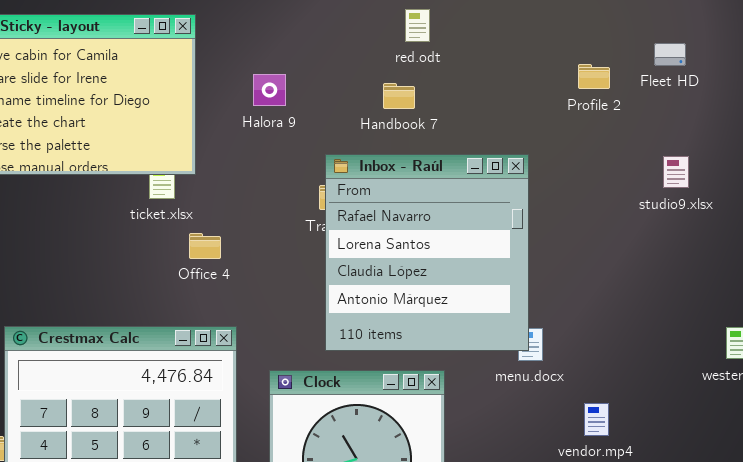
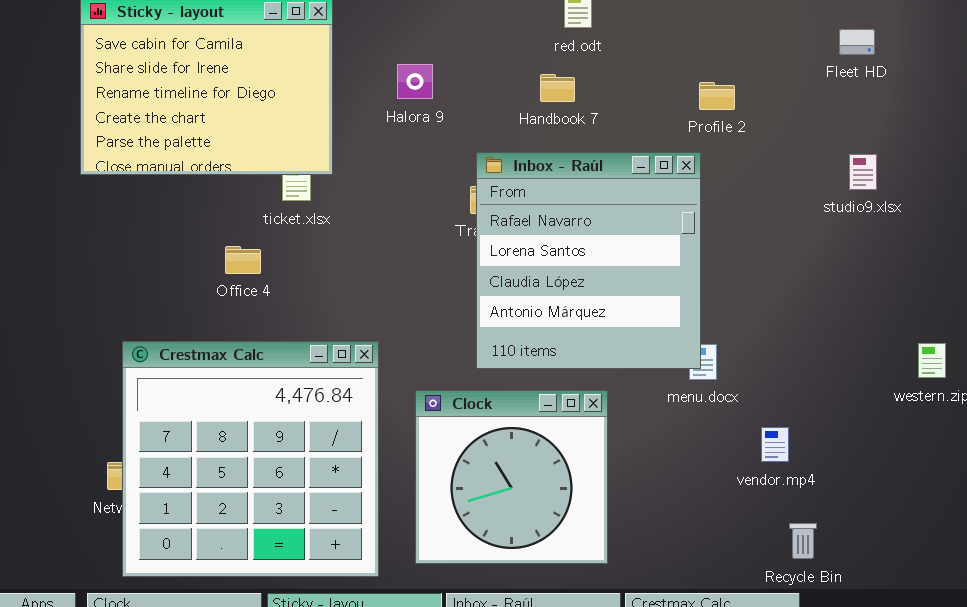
Profile 2: [578,64,610,89] -> [699,82,735,110], moved
Office 4: [189,233,221,259] -> [225,246,261,274], moved

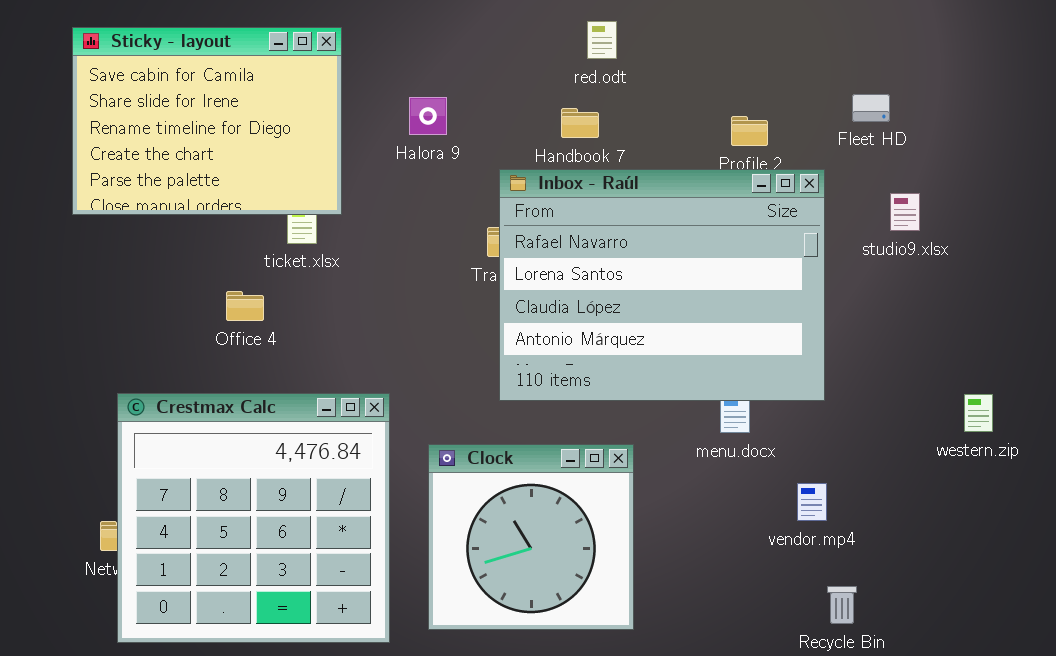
Fleet HD: [839,29,875,55] -> [852,94,890,122], moved
Inbox - Raúl: [476,152,701,369] -> [499,169,825,401], moved, resized

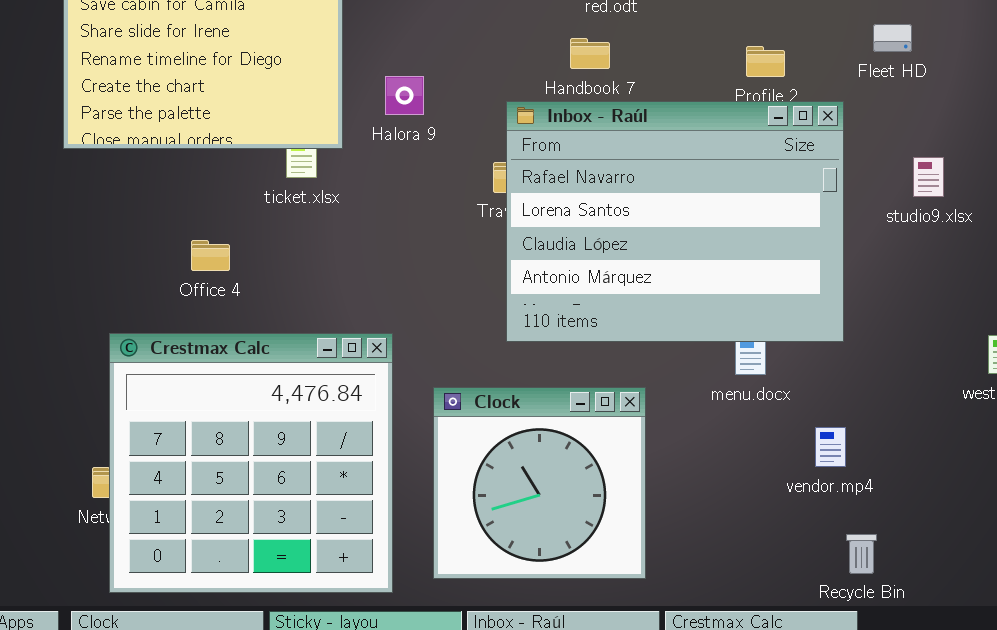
Halora 9: [409,97,447,135] -> [385,76,424,115], moved
studio9.xlsx: [890,193,920,231] -> [913,157,944,197], moved
Office 4: [226,291,264,321] -> [191,240,230,271], moved

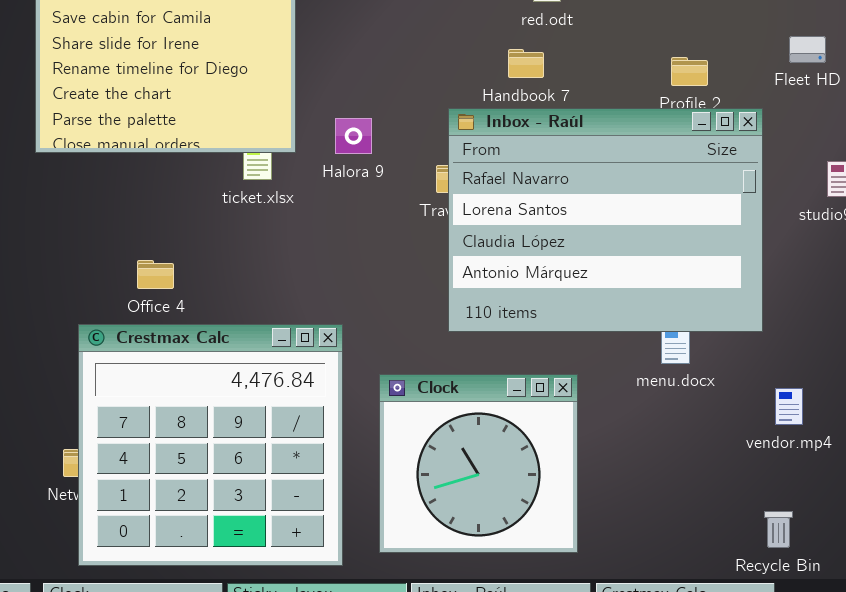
Halora 9: [385,76,424,115] -> [335,118,372,154], moved
Office 4: [191,240,230,271] -> [137,260,174,289], moved
vendor.mp4: [815,427,846,467] -> [775,388,803,425], moved

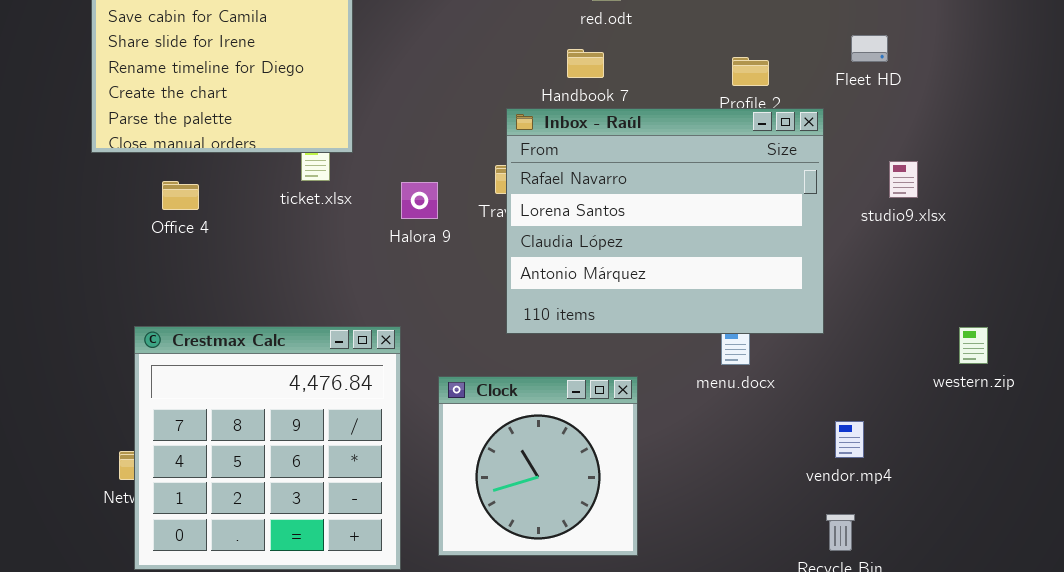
Halora 9: [335,118,372,154] -> [401,182,438,219], moved
Office 4: [137,260,174,289] -> [162,181,199,210], moved
vendor.mp4: [775,388,803,425] -> [835,421,864,458], moved

